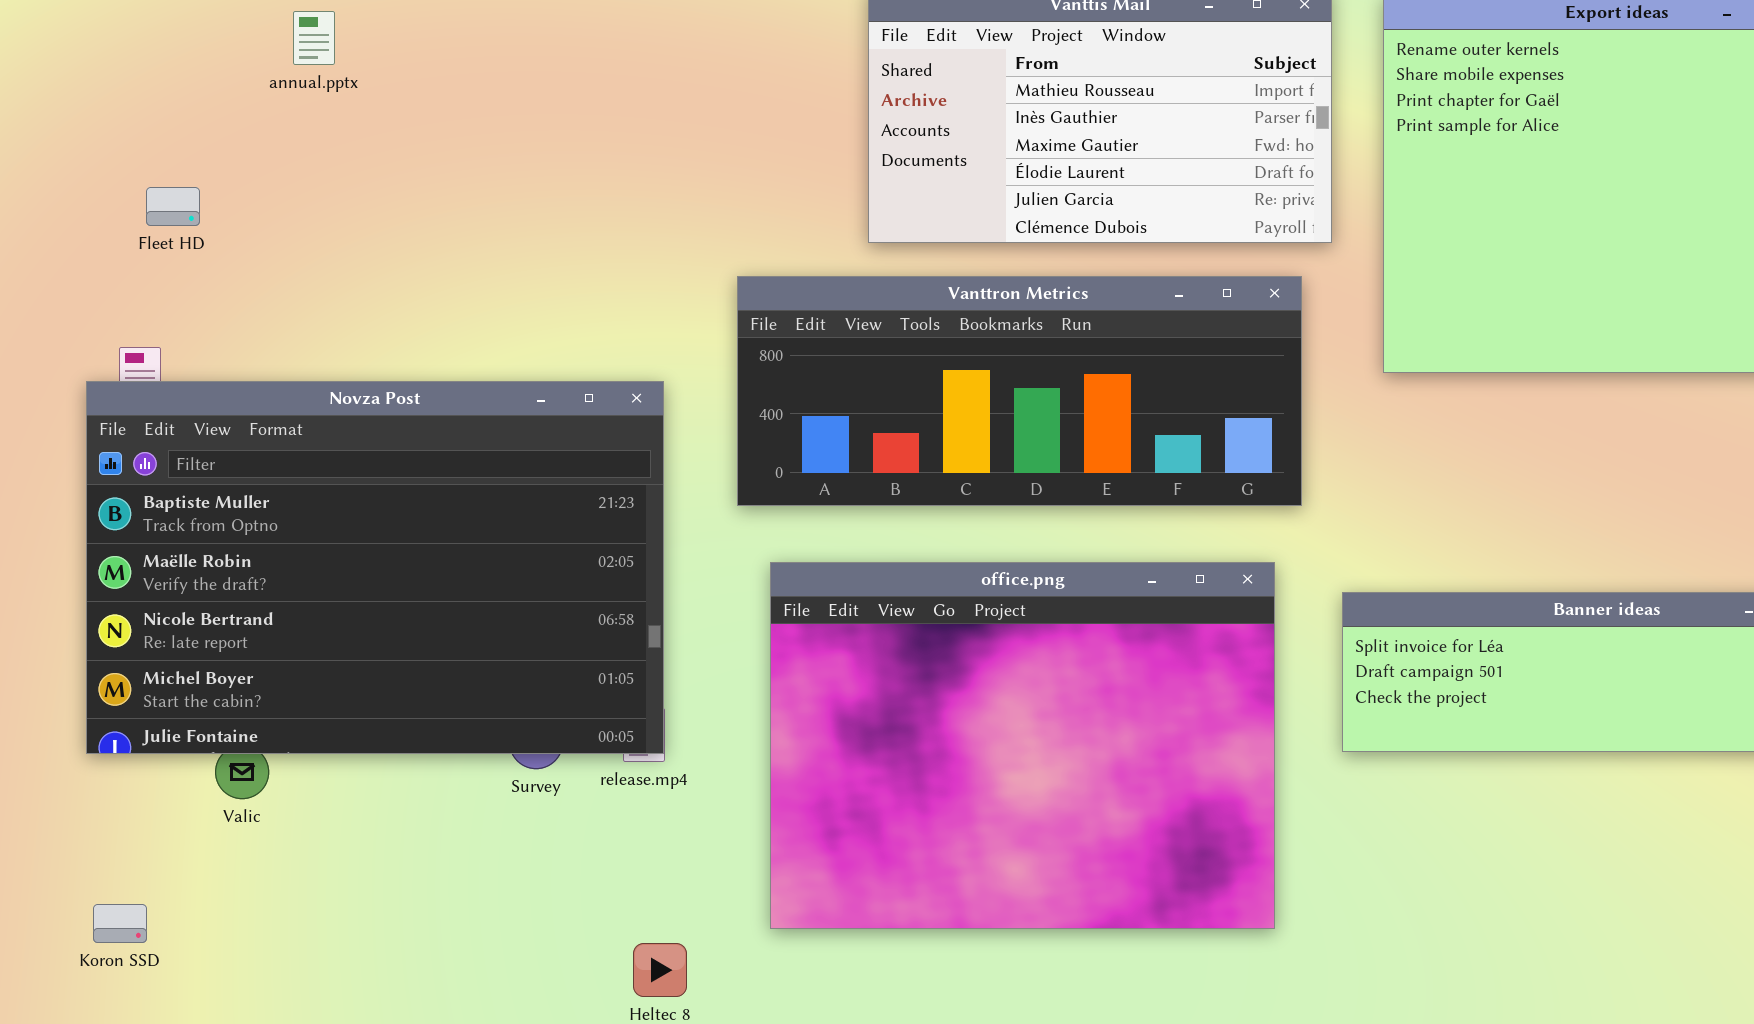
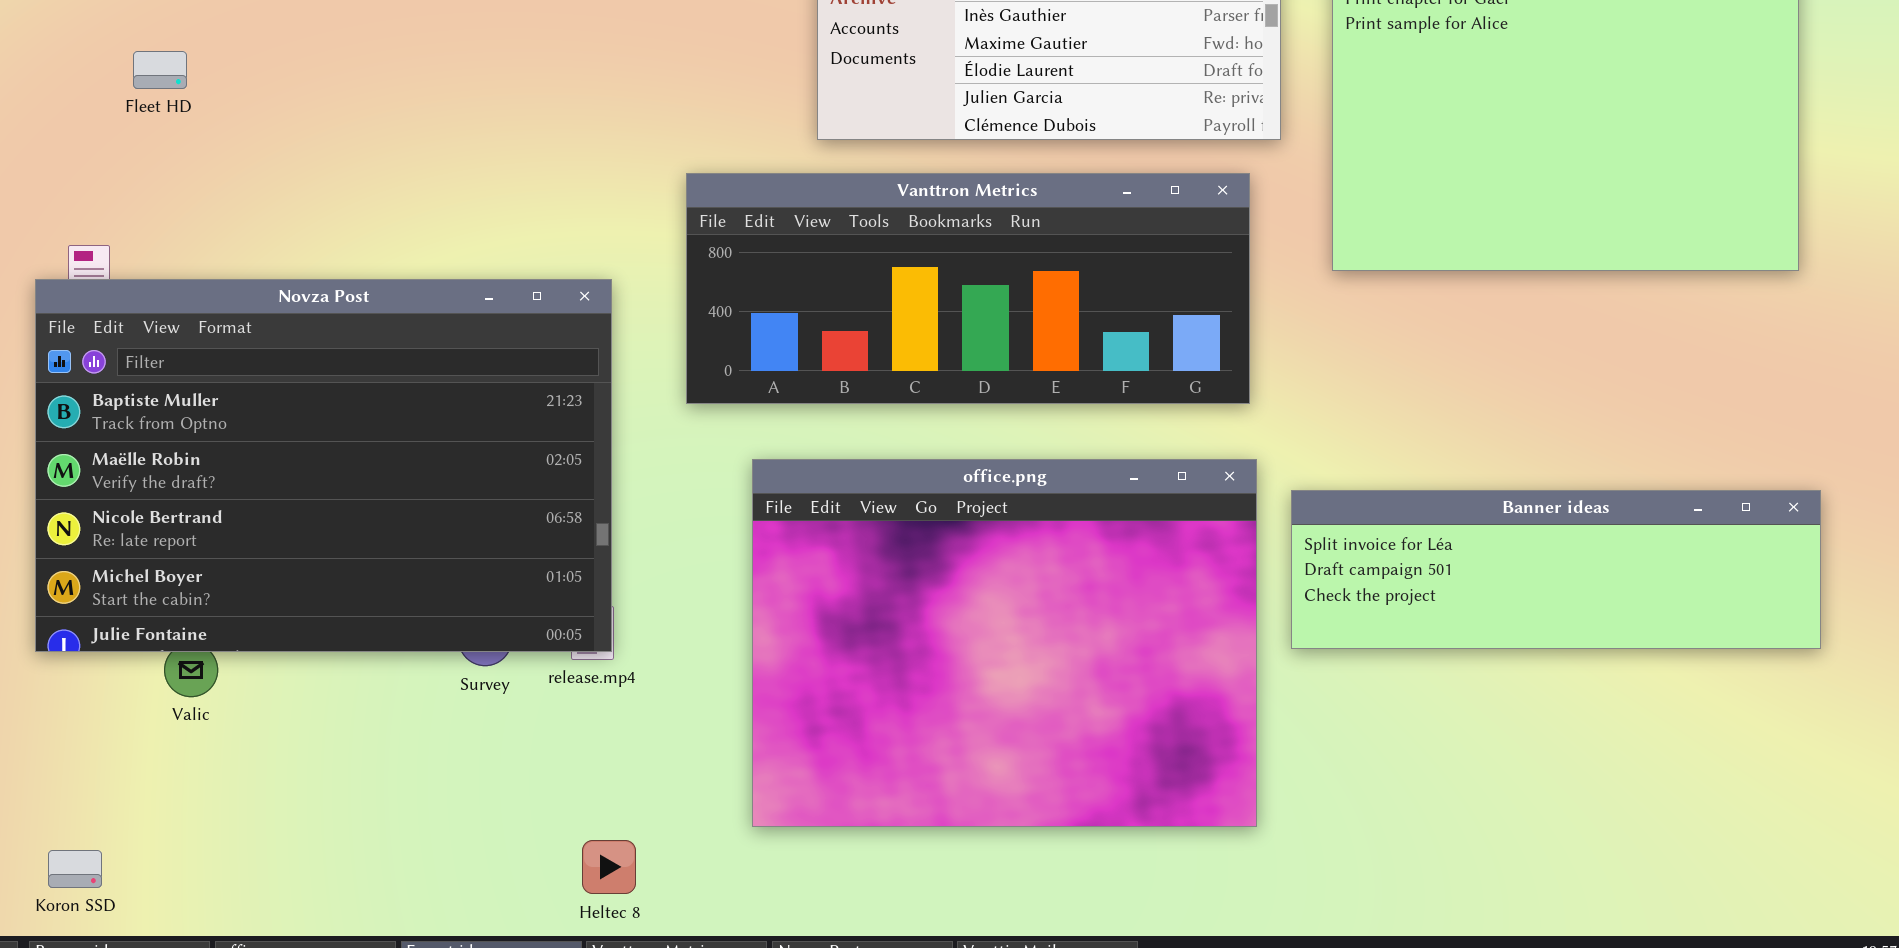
Fleet HD: [146,187,200,226] -> [133,51,187,89], moved
office.png: [770,562,1275,929] -> [752,459,1257,827], moved
Koron SSD: [93,904,147,943] -> [48,850,102,888], moved

